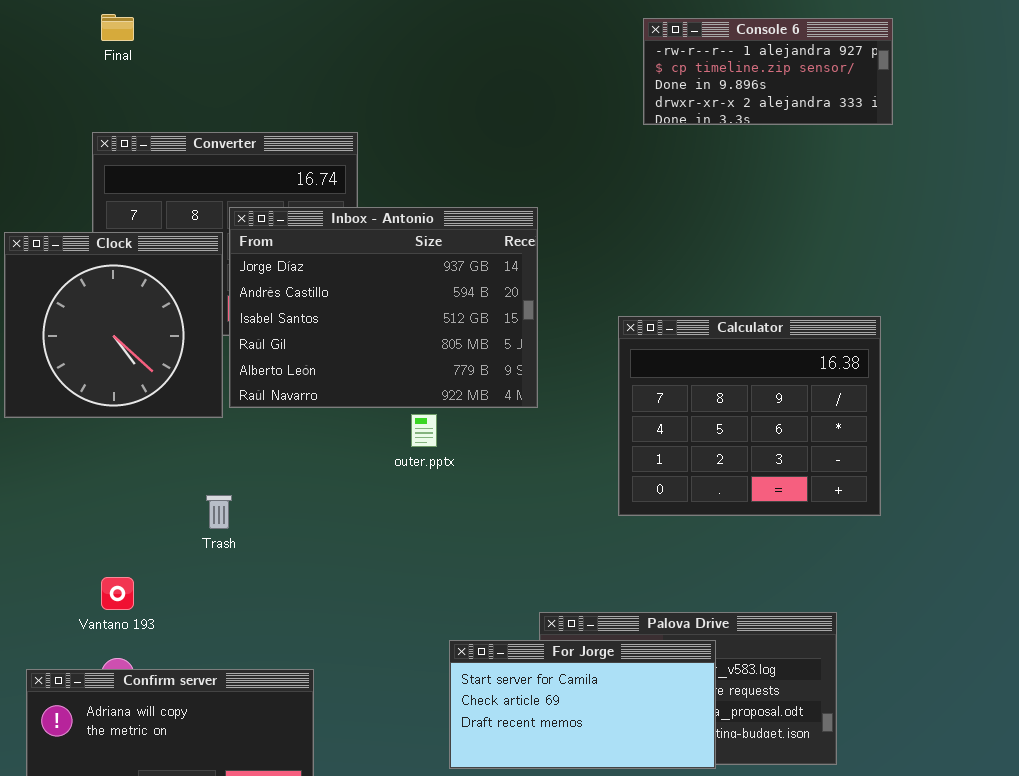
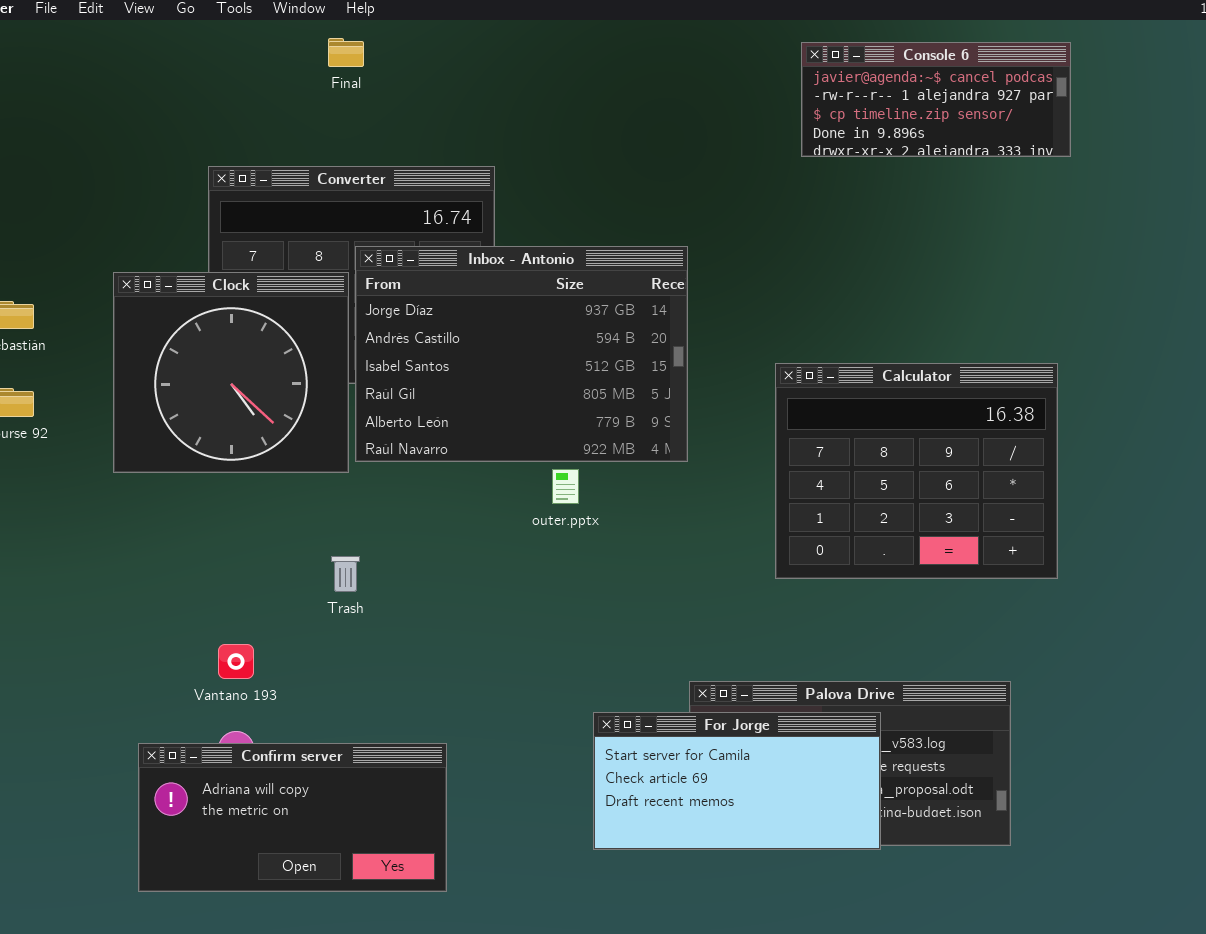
Final: [101,14,134,41] -> [328,38,364,67], moved
Console 6: [643,18,893,125] -> [801,42,1071,157], scrolled up 1 row

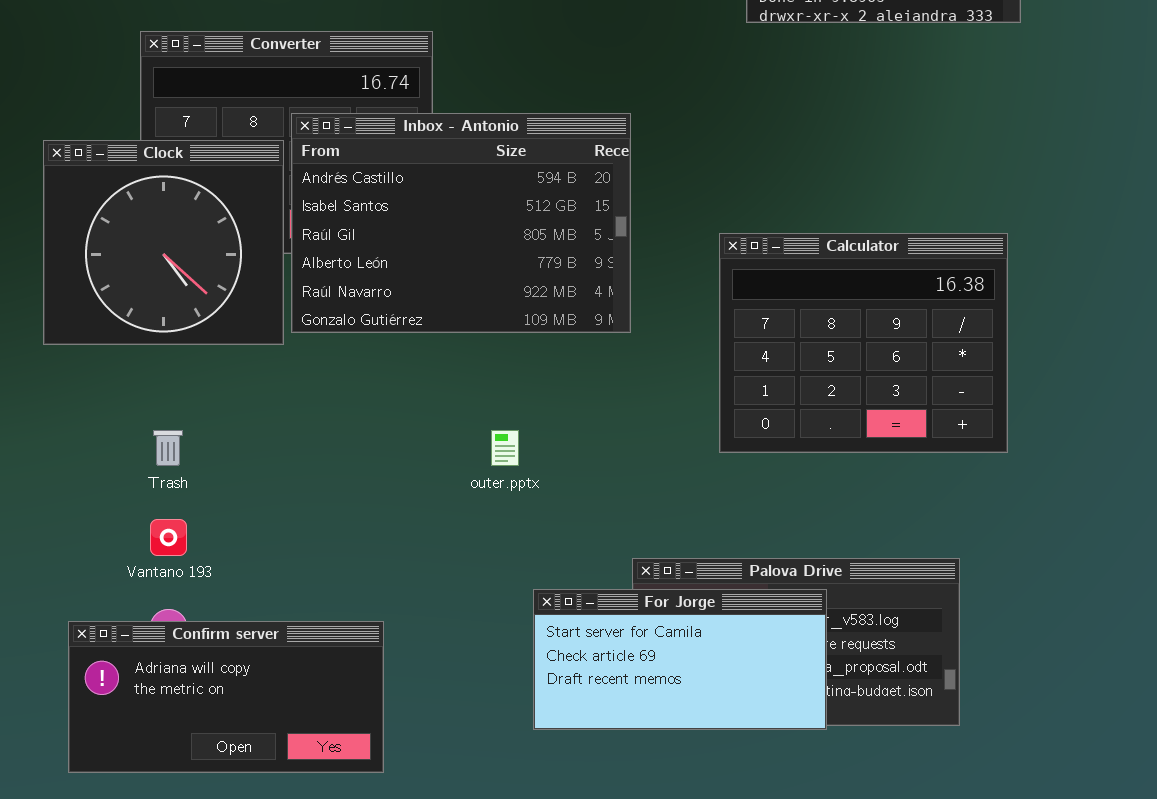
Inbox - Antonio: [355,246,688,462] -> [291,113,631,333], scrolled down 1 row
outer.pptx: [552,469,579,504] -> [491,430,519,466], moved
Trash: [331,556,360,592] -> [153,430,183,466], moved

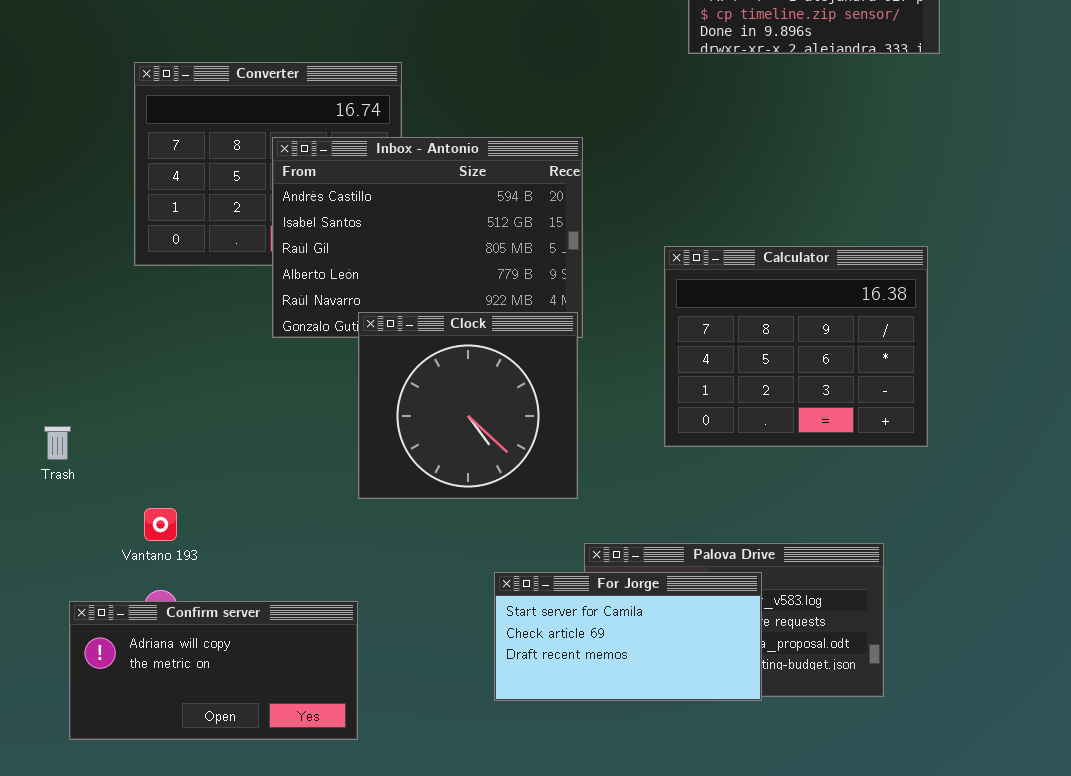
Clock: [43,140,284,345] -> [358,312,578,499], moved
Trash: [153,430,183,466] -> [44,426,71,460], moved

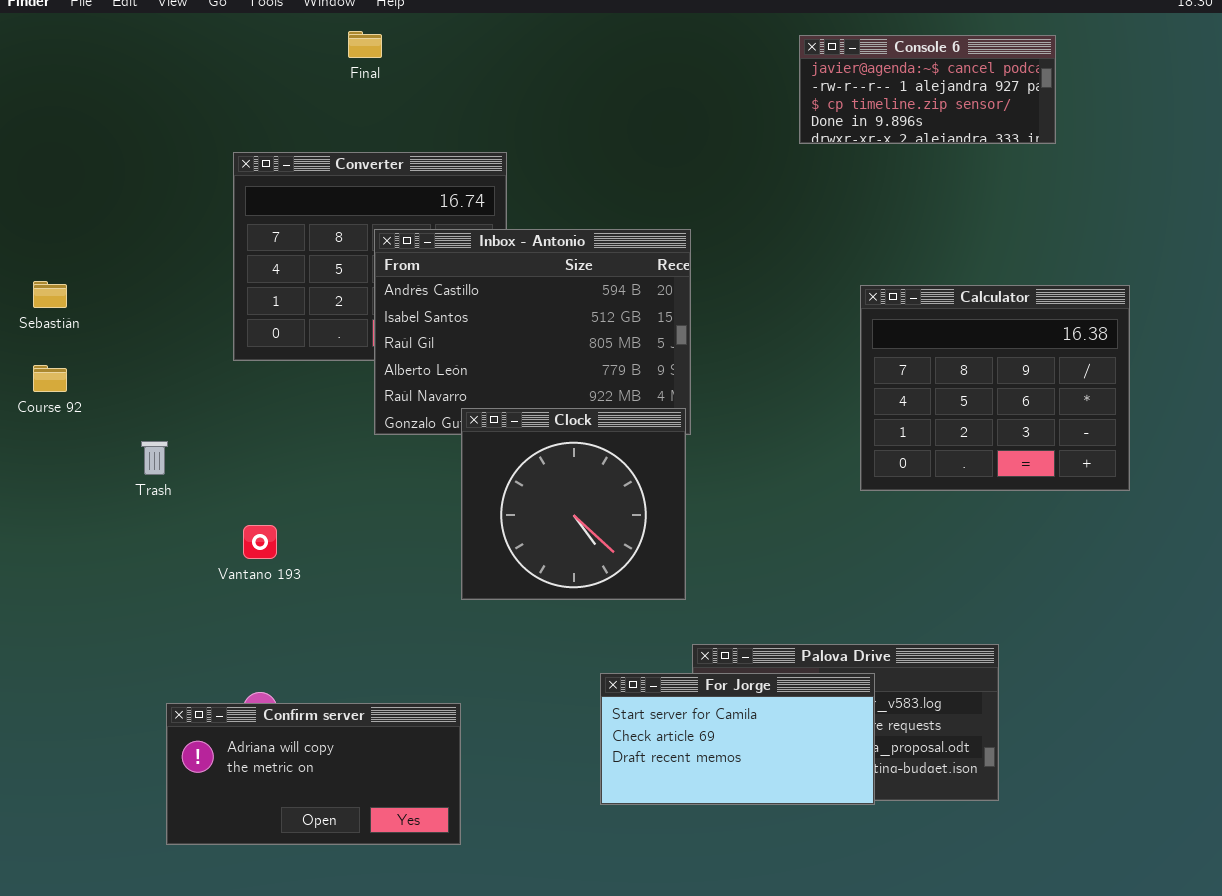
Calculator: [664,246,928,447] -> [860,285,1130,491], moved
Trash: [44,426,71,460] -> [141,441,168,475], moved
Vantano 193: [144,508,177,541] -> [243,525,277,559], moved

